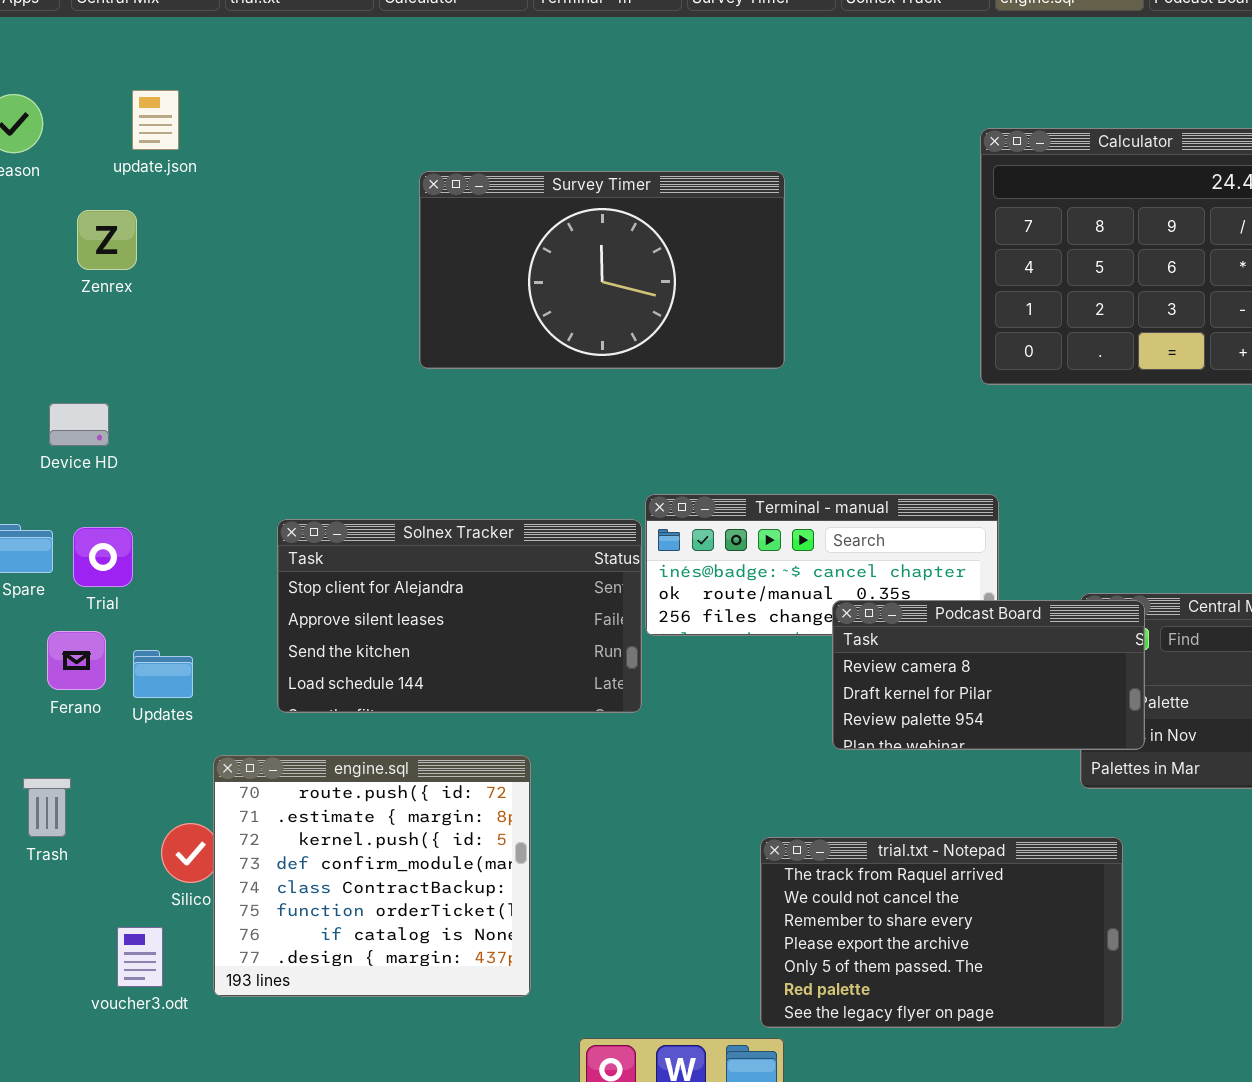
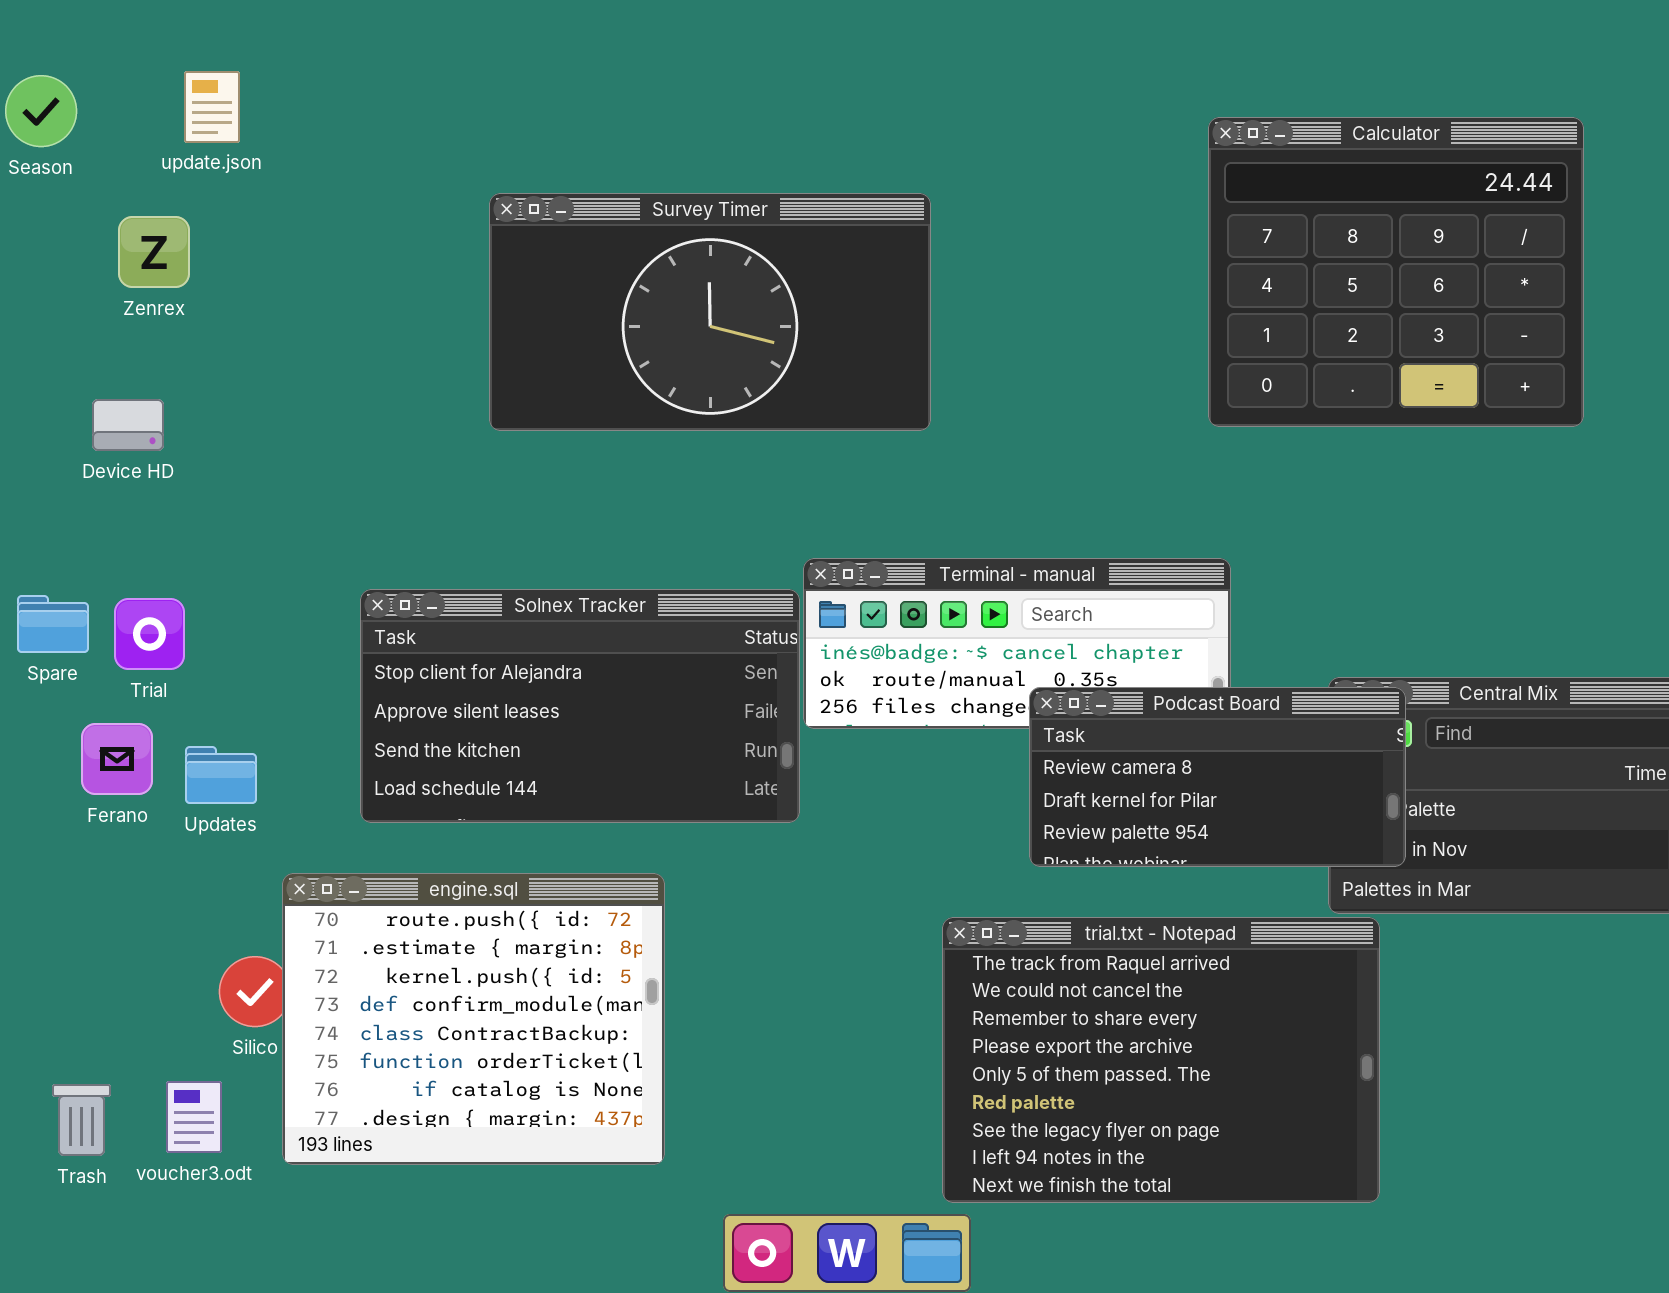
Survey Timer: [419,171,785,369] -> [489,193,931,431], moved
Device HD: [49,403,109,446] -> [92,399,164,451], moved
Trash: [23,778,71,837] -> [52,1084,111,1156], moved
trial.txt - Notepad: [760,837,1123,1028] -> [942,917,1380,1203], resized

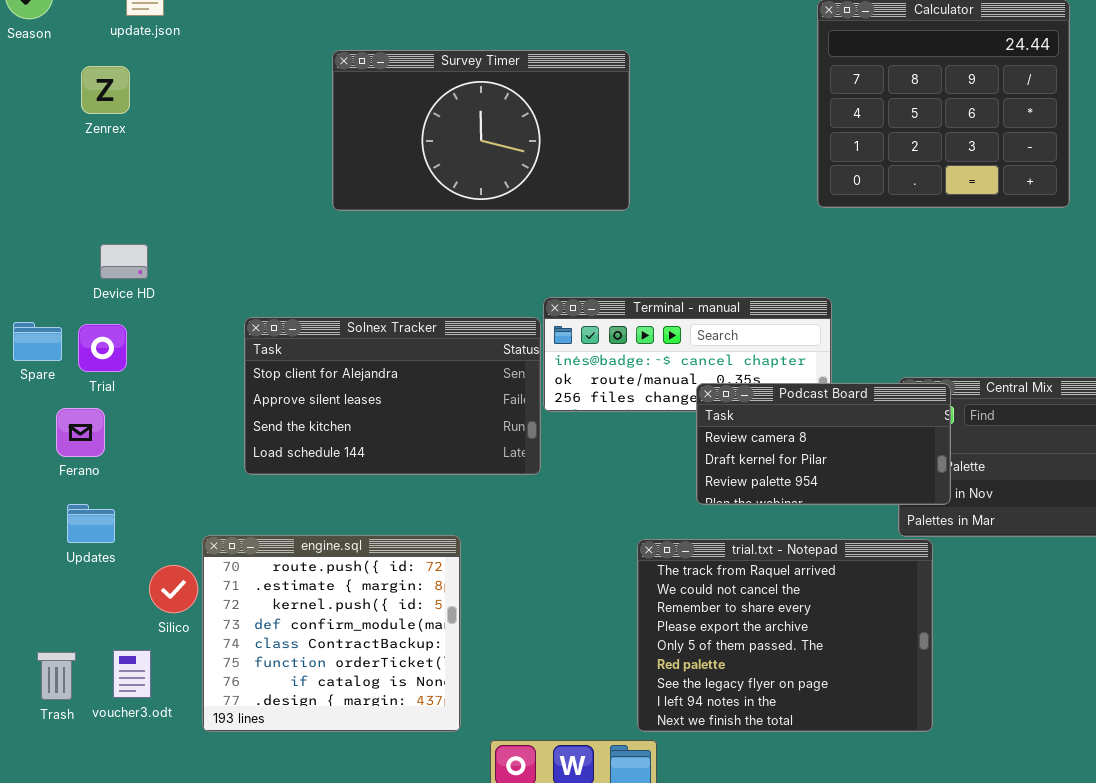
Device HD: [92,399,164,451] -> [100,244,148,279], moved
Updates: [185,746,257,804] -> [67,504,115,543], moved
engine.sql: [282,873,665,1165] -> [202,535,461,732], moved

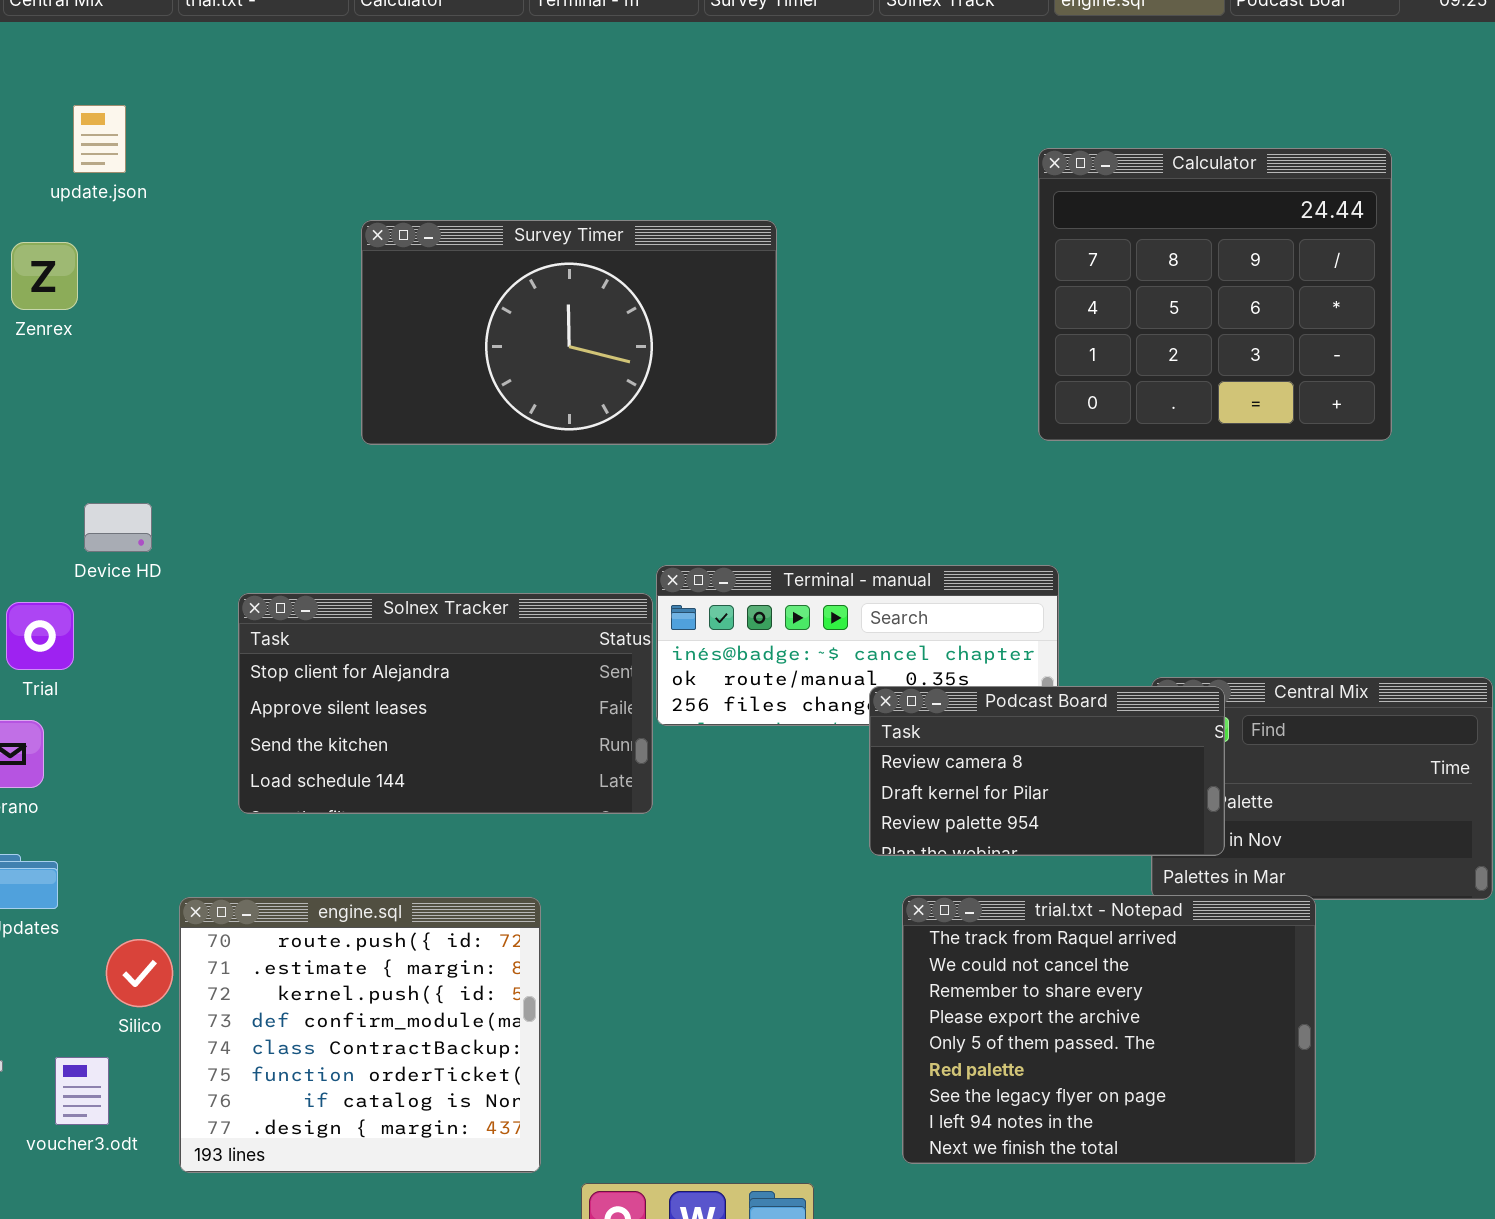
Device HD: [100,244,148,279] -> [84,503,152,552], moved
trial.txt - Notepad: [637,539,933,732] -> [902,895,1316,1164], moved

